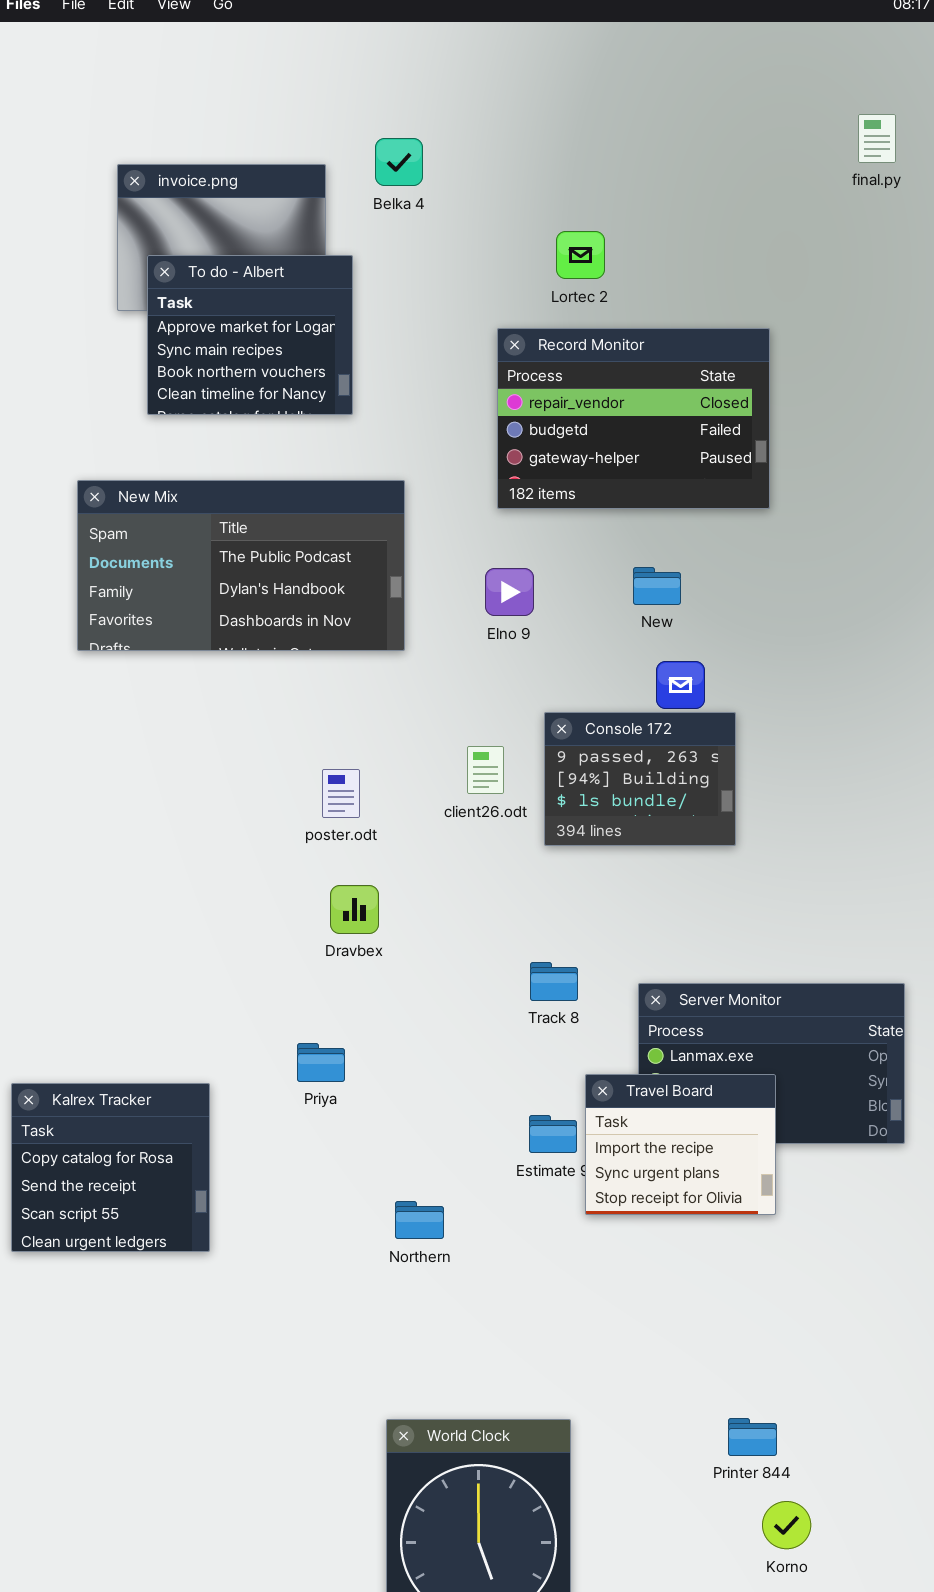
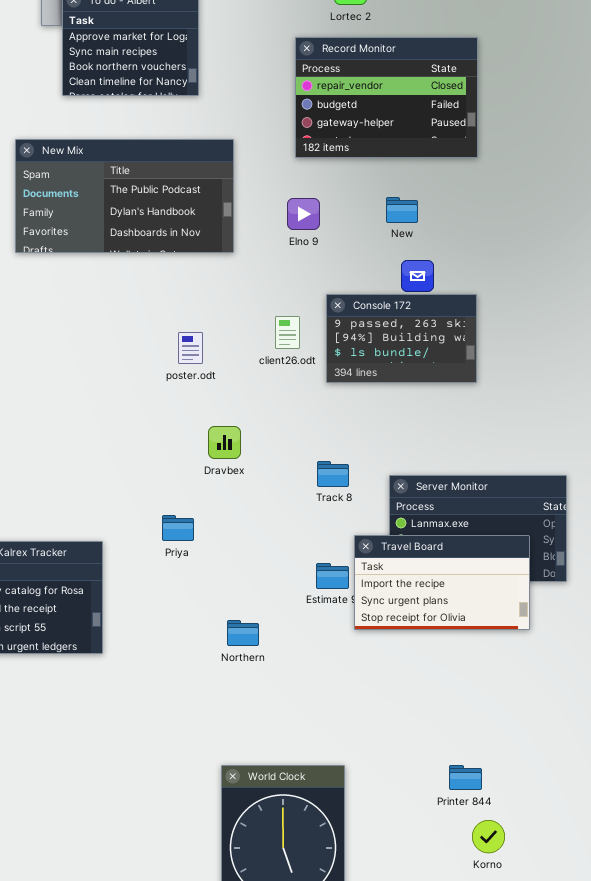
Console 172: [544,712,736,846] -> [326,294,477,383], resized
Dravbex: [330,885,379,934] -> [208,426,241,459], moved
Travel Board: [585,1074,776,1215] -> [354,535,530,630], resized

